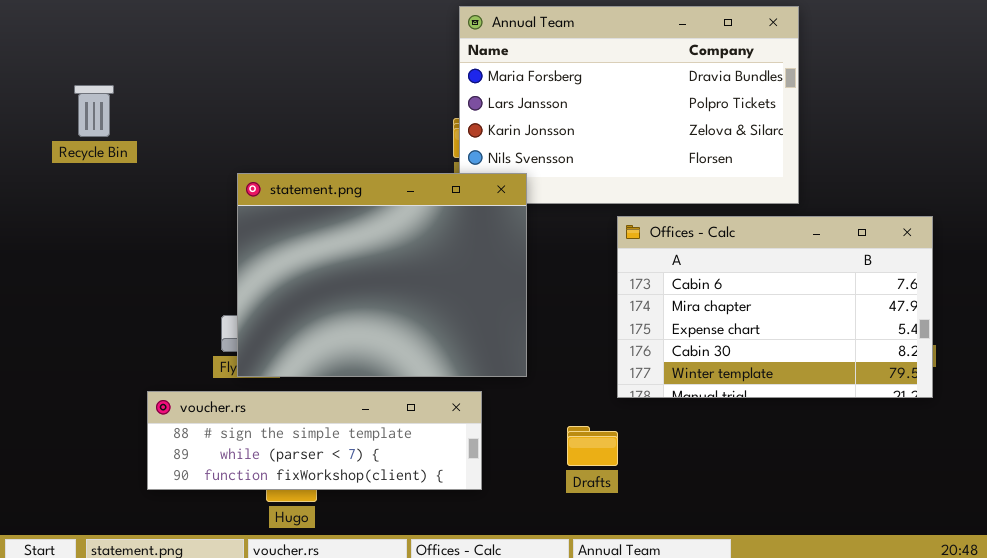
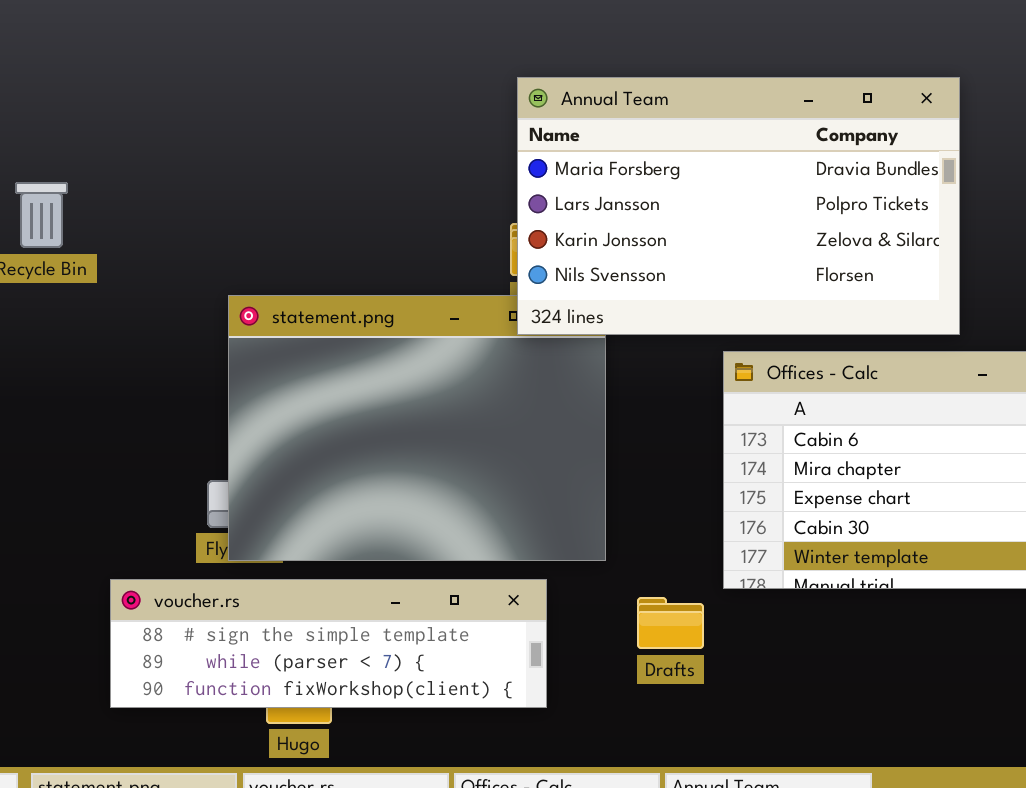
Annual Team: [459,6,799,204] -> [517,77,960,335], raised
Drafts: [567,426,618,466] -> [637,597,704,649], moved

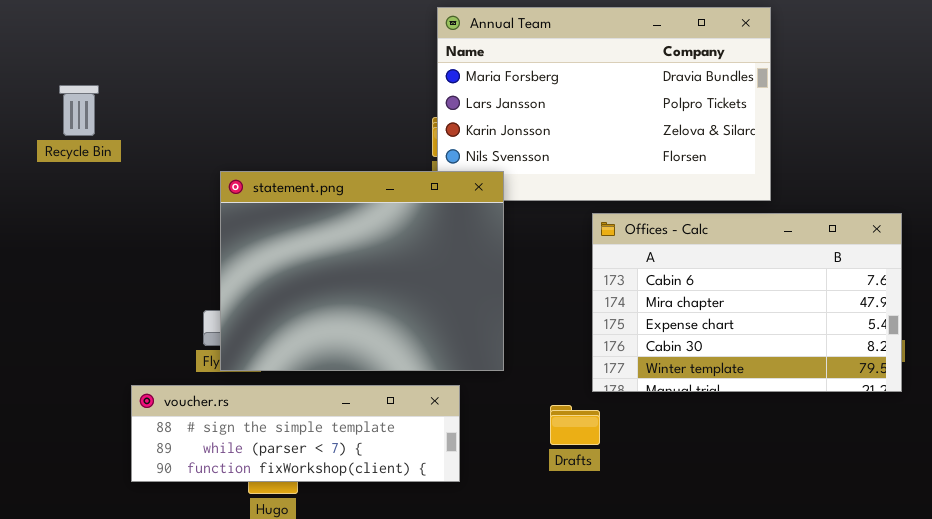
statement.png: [228,295,606,561] -> [220,171,504,371], raised
Drafts: [637,597,704,649] -> [550,405,600,445], moved

